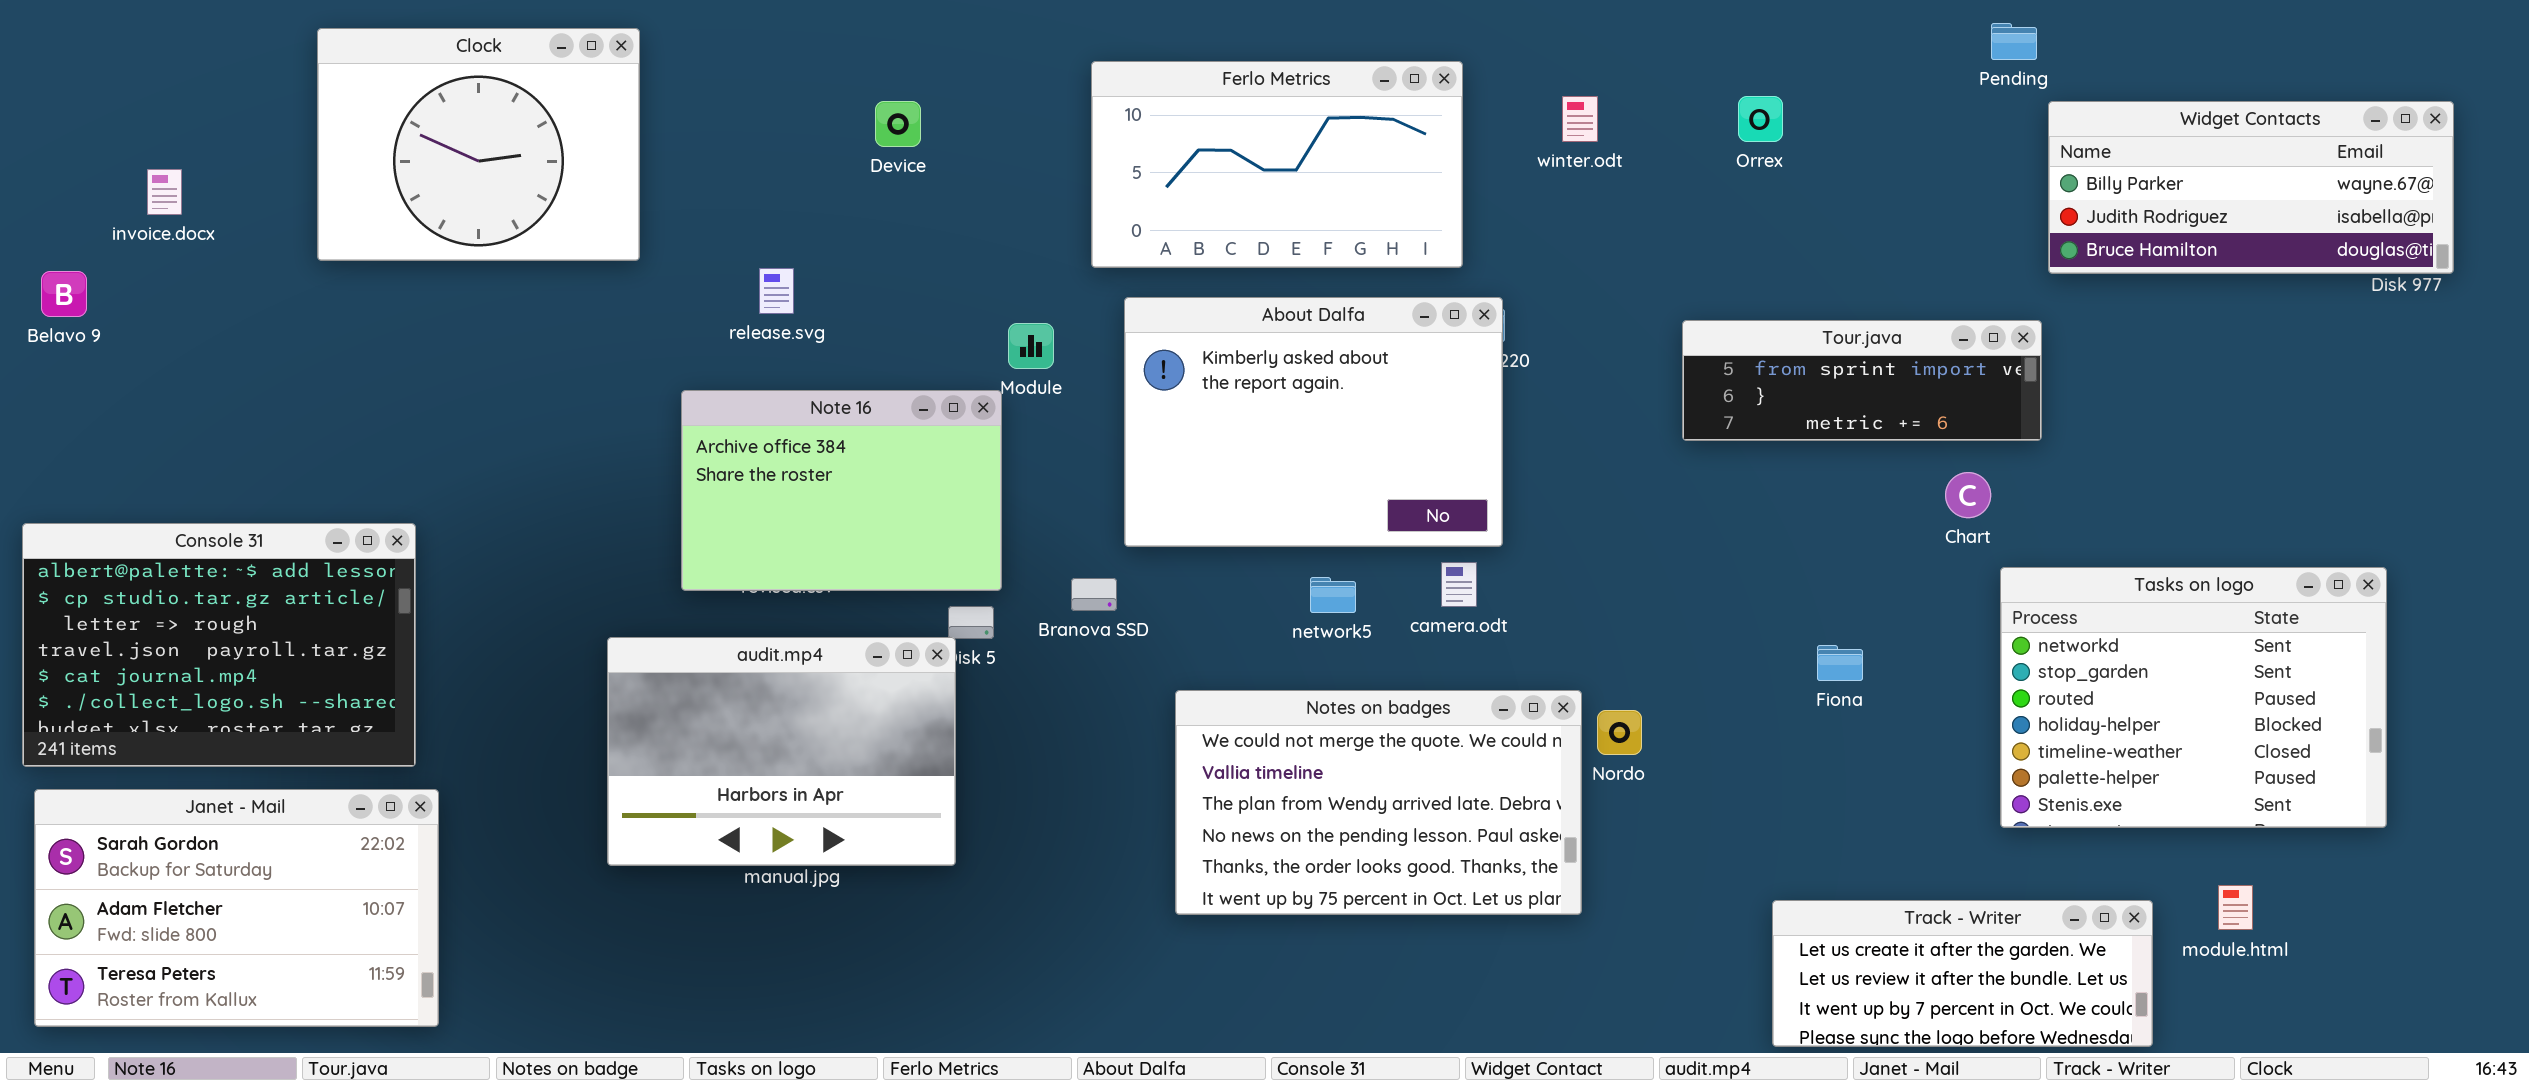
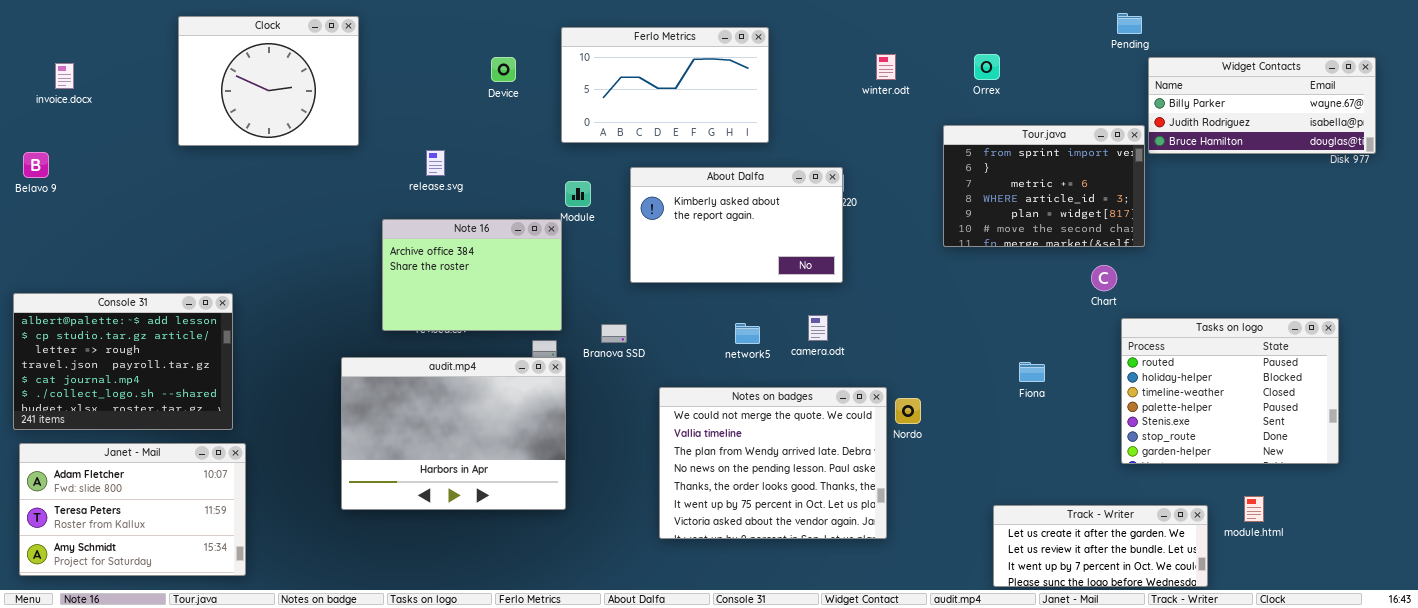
Ferlo Metrics: [1091,61,1463,268] -> [561,27,769,143], moved
invoice.docx: [147,169,182,215] -> [55,63,74,89], moved
About Dalfa: [1124,297,1503,547] -> [630,167,843,283], resized
Tour.java: [1682,320,2042,441] -> [943,125,1145,247], resized
Tasks on logo: [2000,567,2387,828] -> [1121,318,1339,464], scrolled down 2 rows
audit.mp4: [607,637,956,866] -> [341,357,566,510], resized
Notes on badges: [1175,690,1582,915] -> [659,387,887,539], resized
Janet - Mail: [34,789,439,1027] -> [19,443,246,576], scrolled down 1 row

